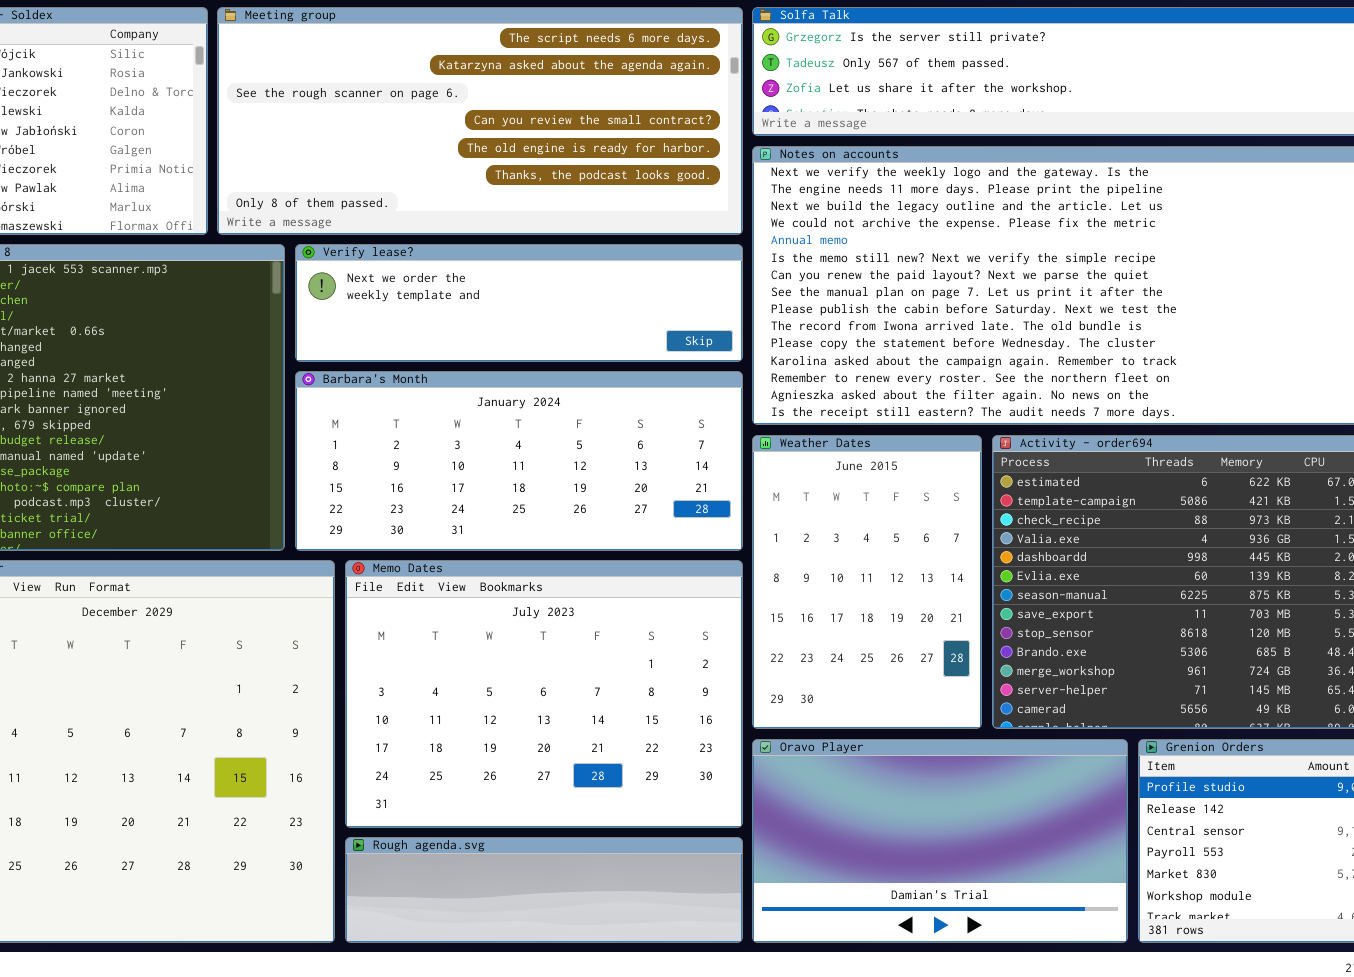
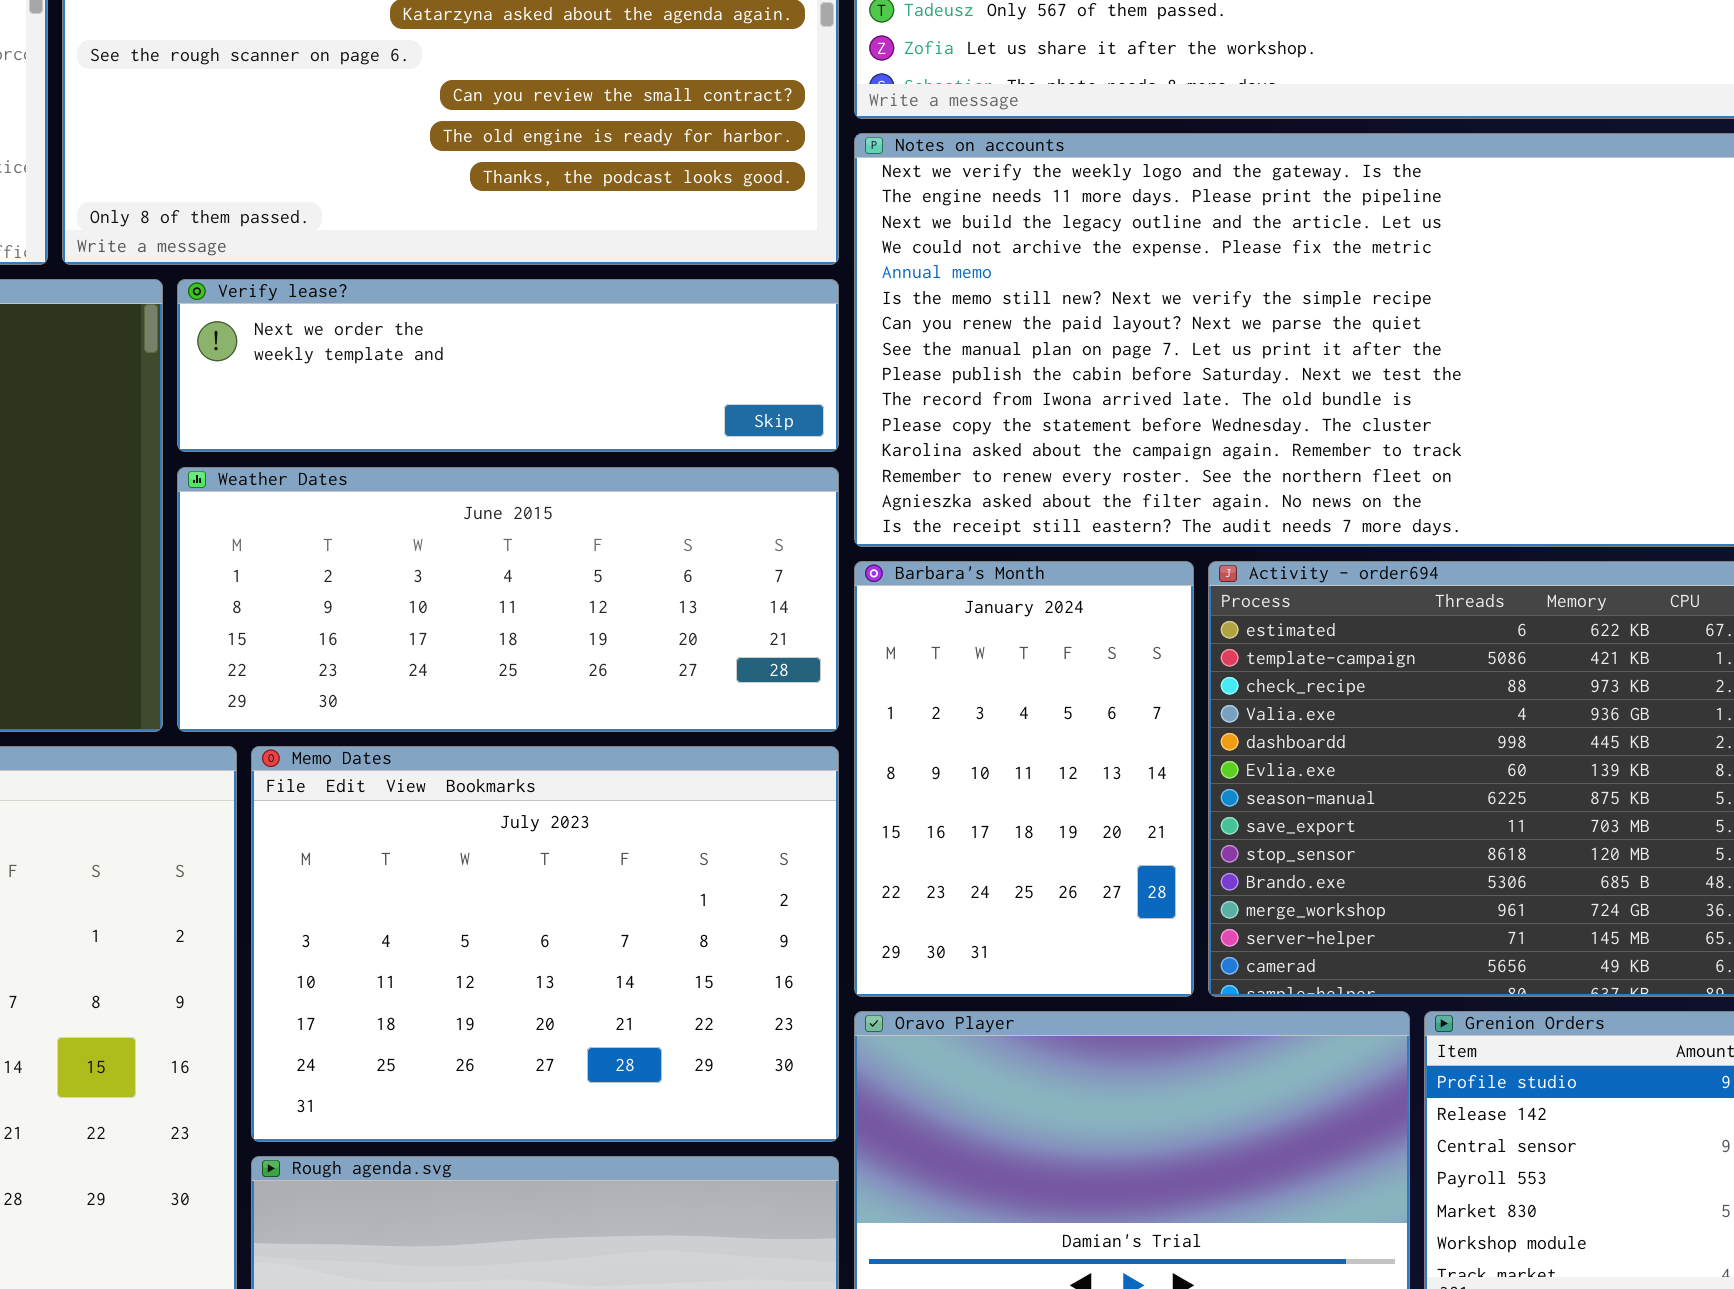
Barbara's Month: [295,371,743,551] -> [854,561,1194,997], moved, resized
Weather Dates: [752,435,982,729] -> [177,467,839,732], moved, resized

